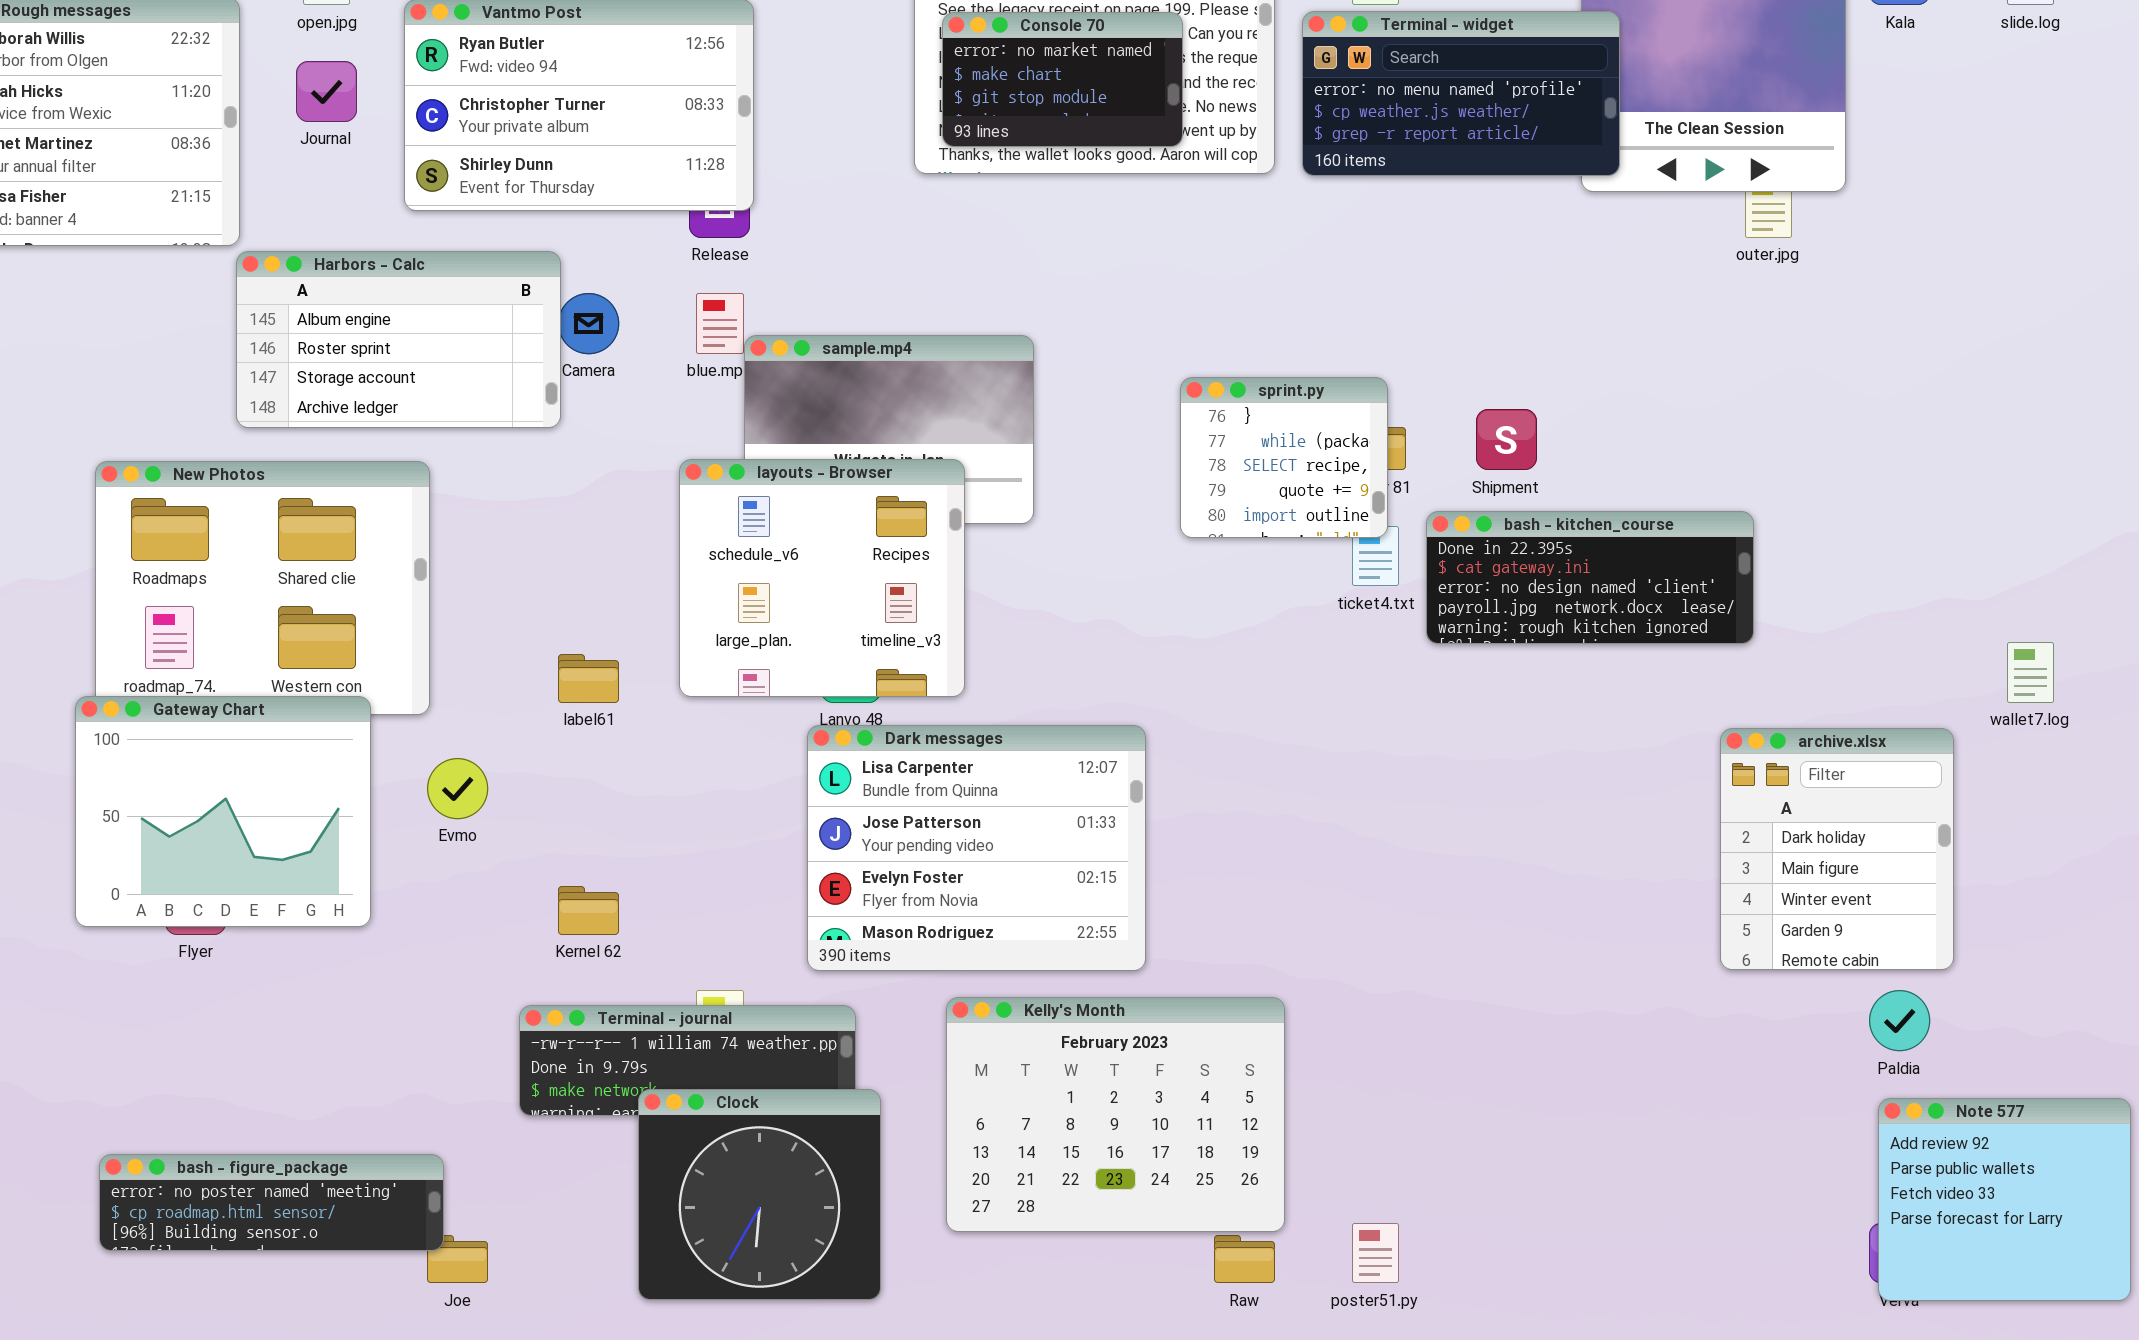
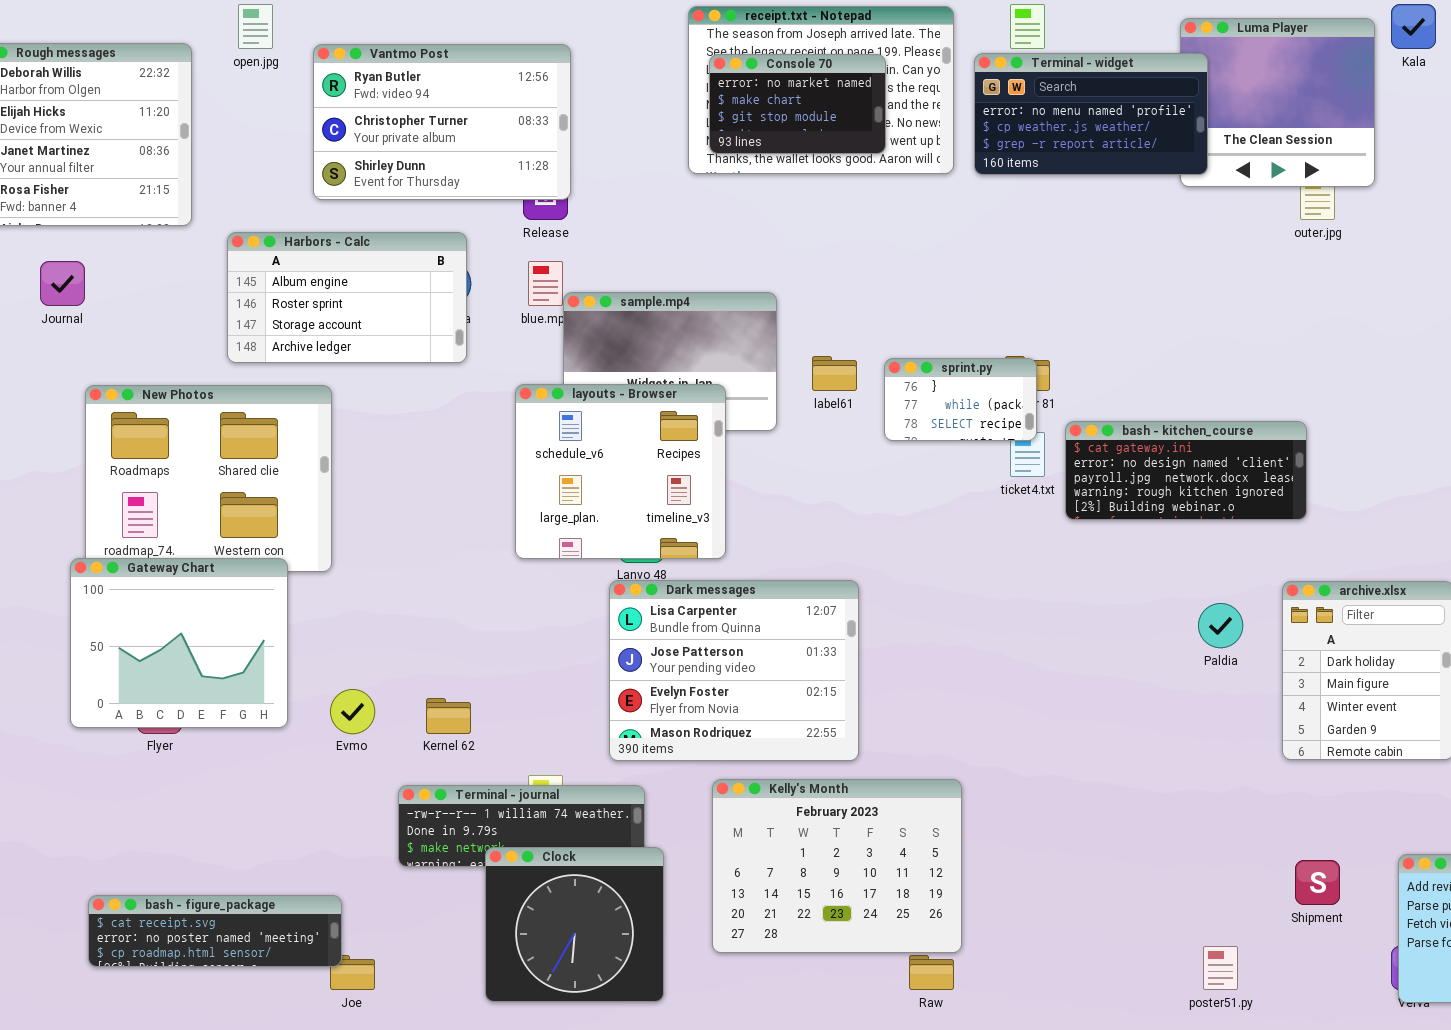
Journal: [296,61,357,122] -> [40,261,85,306], moved
Harbors - Calc: [236,251,561,428] -> [227,232,467,363], moved
sprint.py: [1180,377,1388,538] -> [884,358,1037,441], resized
Shipment: [1476,409,1537,470] -> [1295,860,1340,905], moved
bash - kitchen_course: [1426,511,1754,644] -> [1065,421,1307,520], scrolled down 1 row
label61: [558,654,619,703] -> [812,356,857,391], moved
Evmo: [427,758,488,819] -> [330,689,375,734], moved
Paldia: [1869,990,1930,1051] -> [1198,603,1243,648], moved
bash - figure_package: [99,1154,444,1251] -> [88,895,342,967], scrolled up 1 row
poster51.py: [1352,1223,1399,1283] -> [1203,946,1238,990], moved

